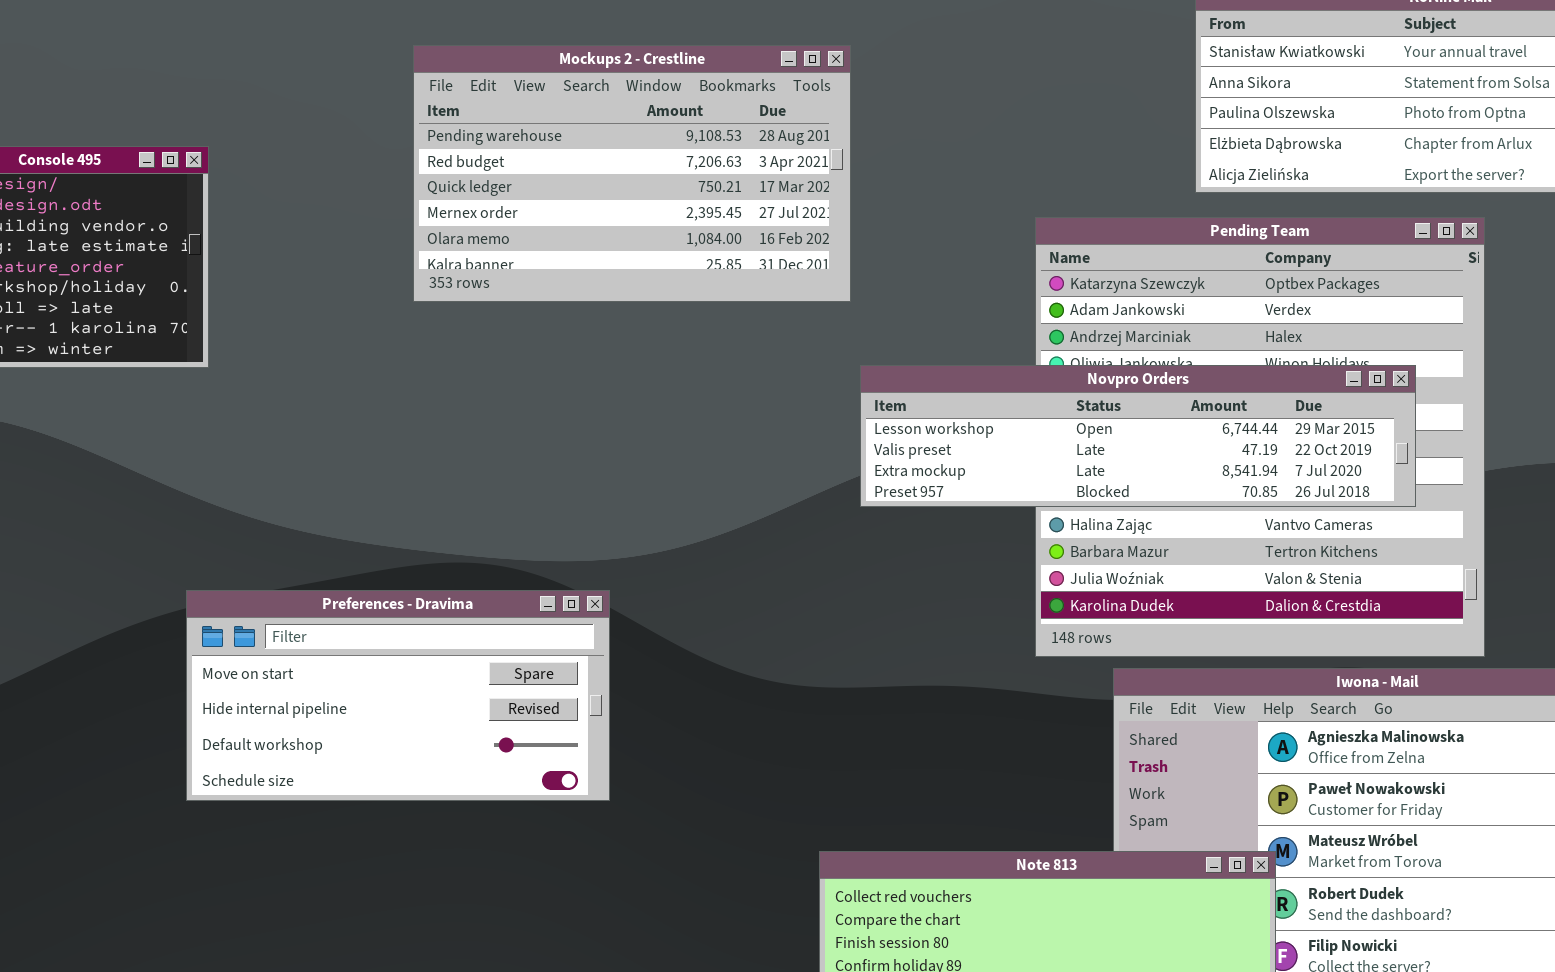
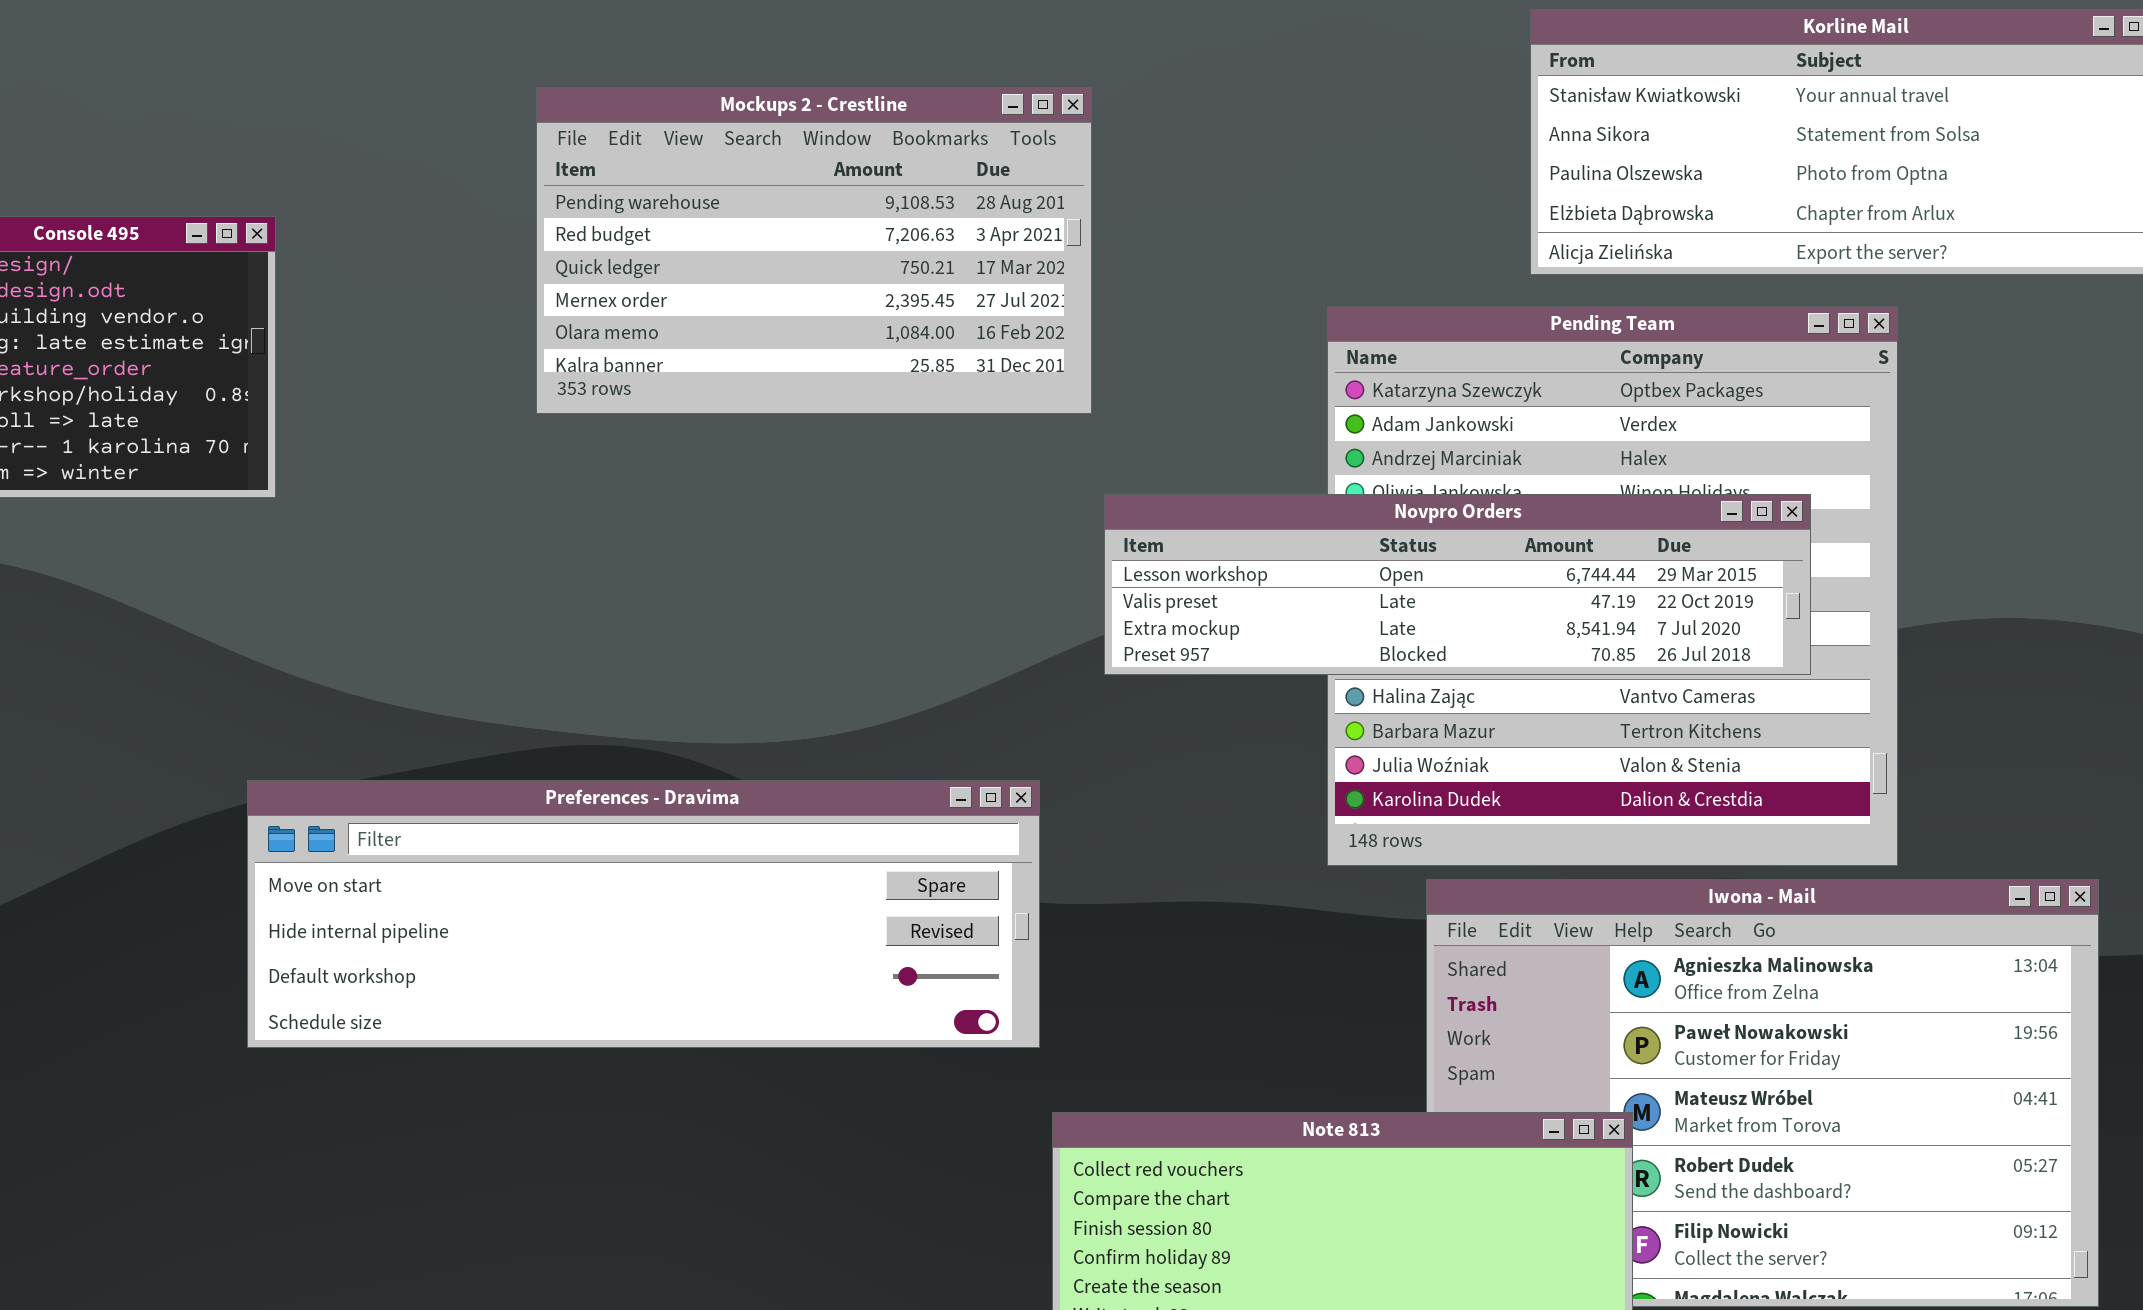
Preferences - Dravima: [186,590,610,801] -> [247,780,1040,1048], resized

